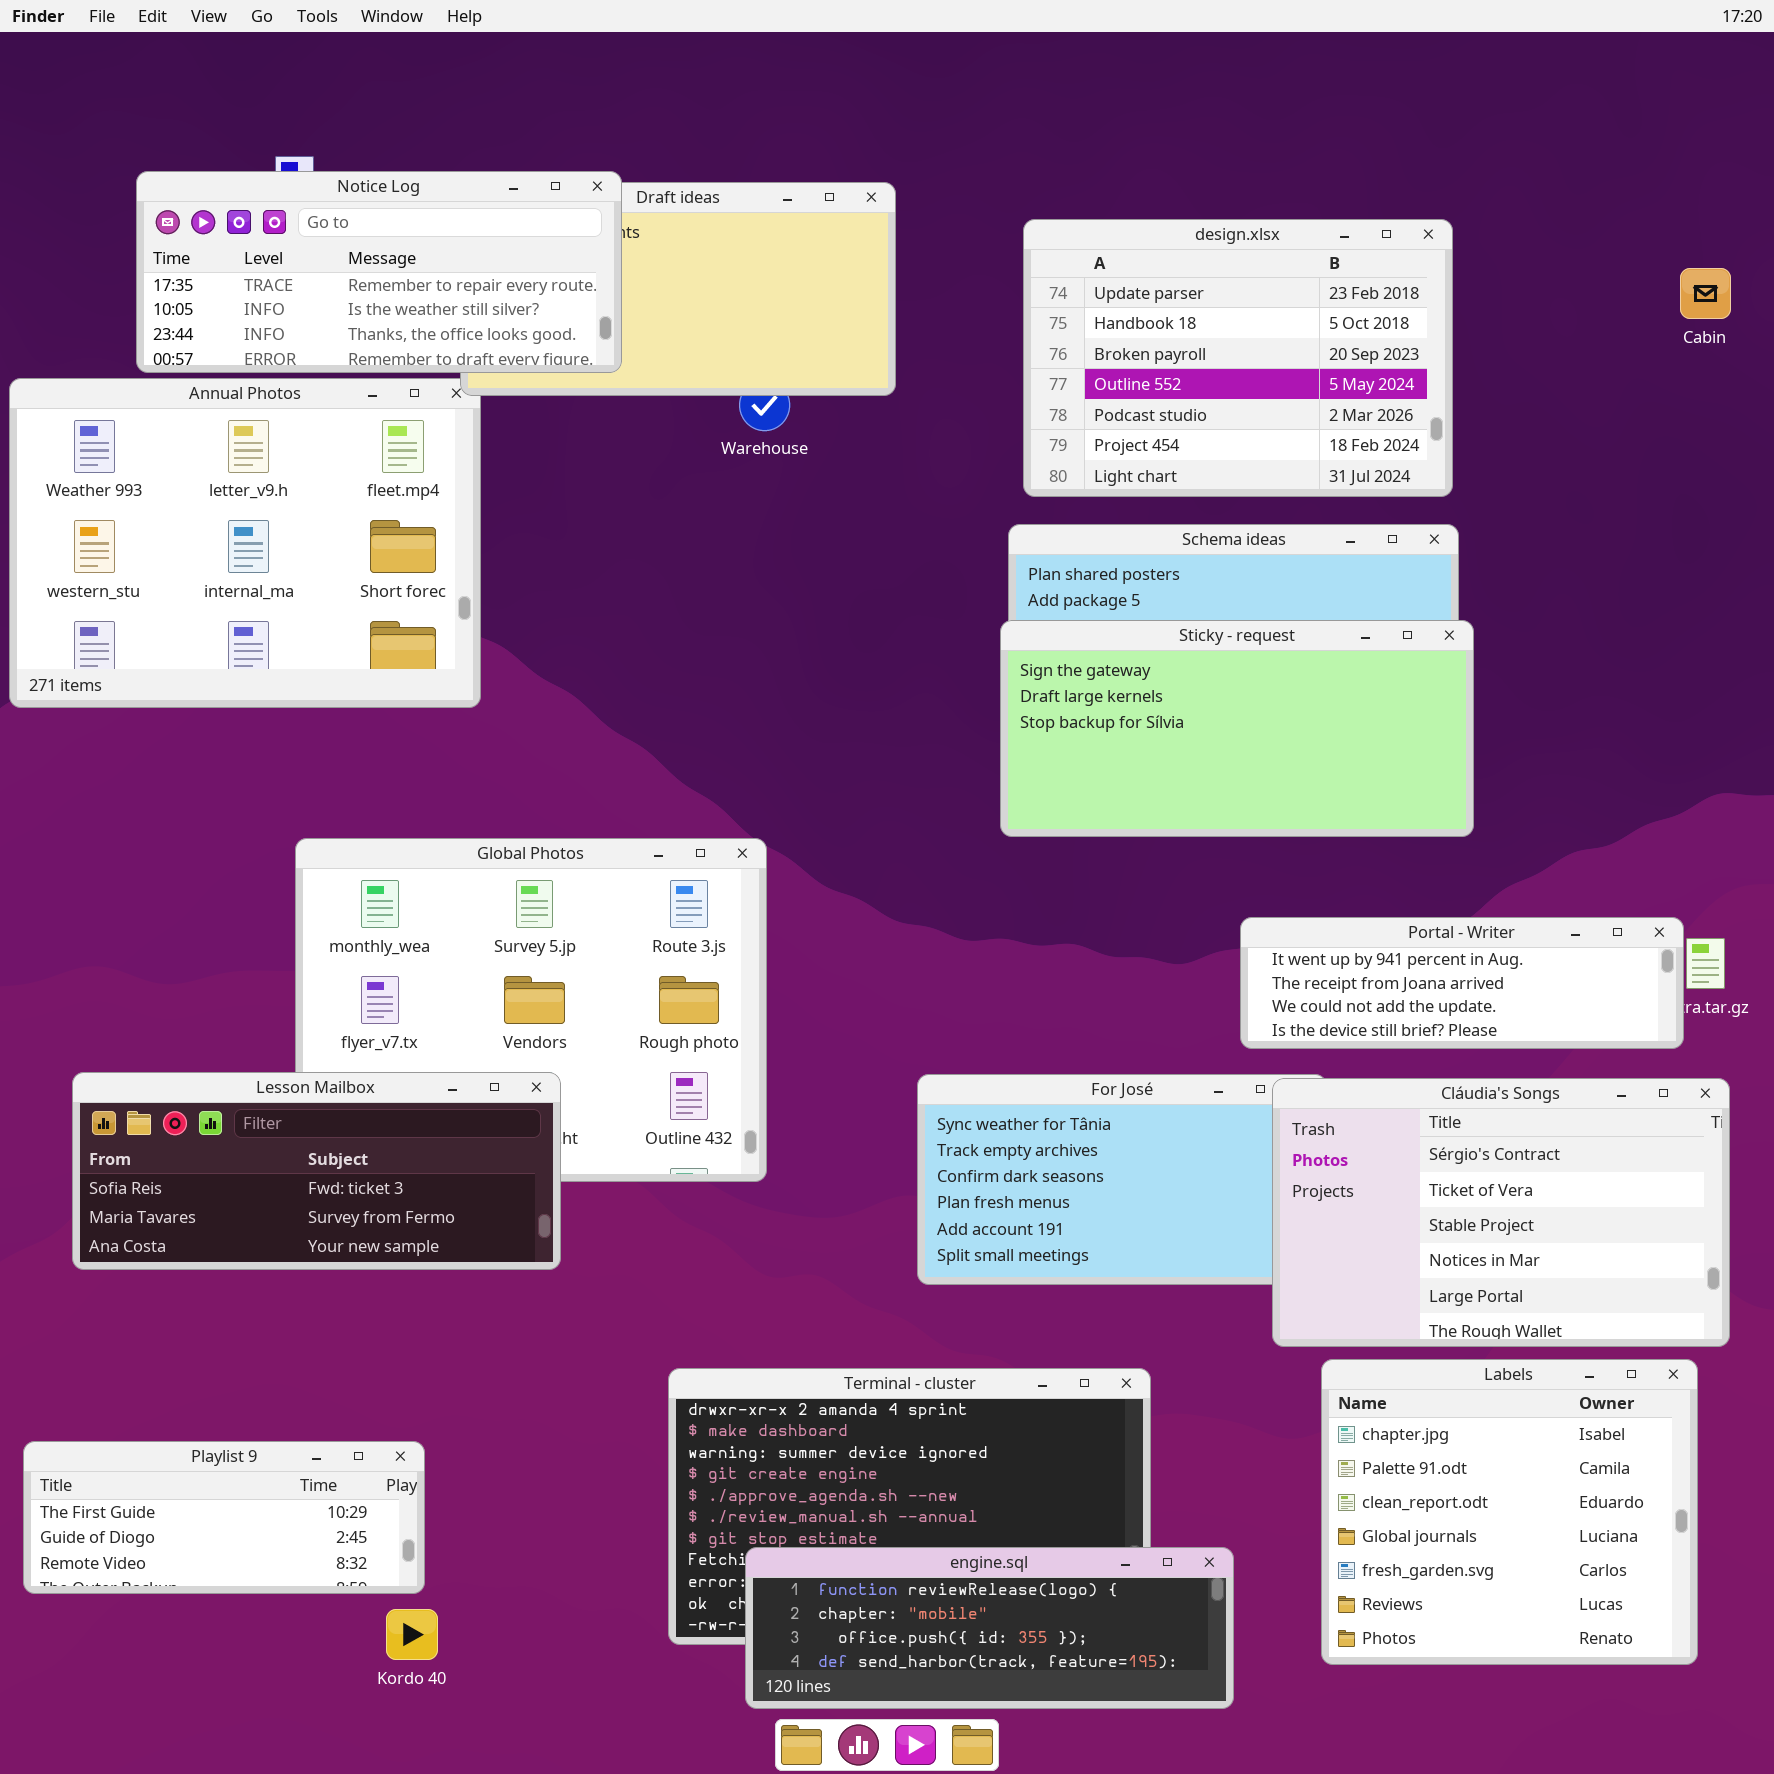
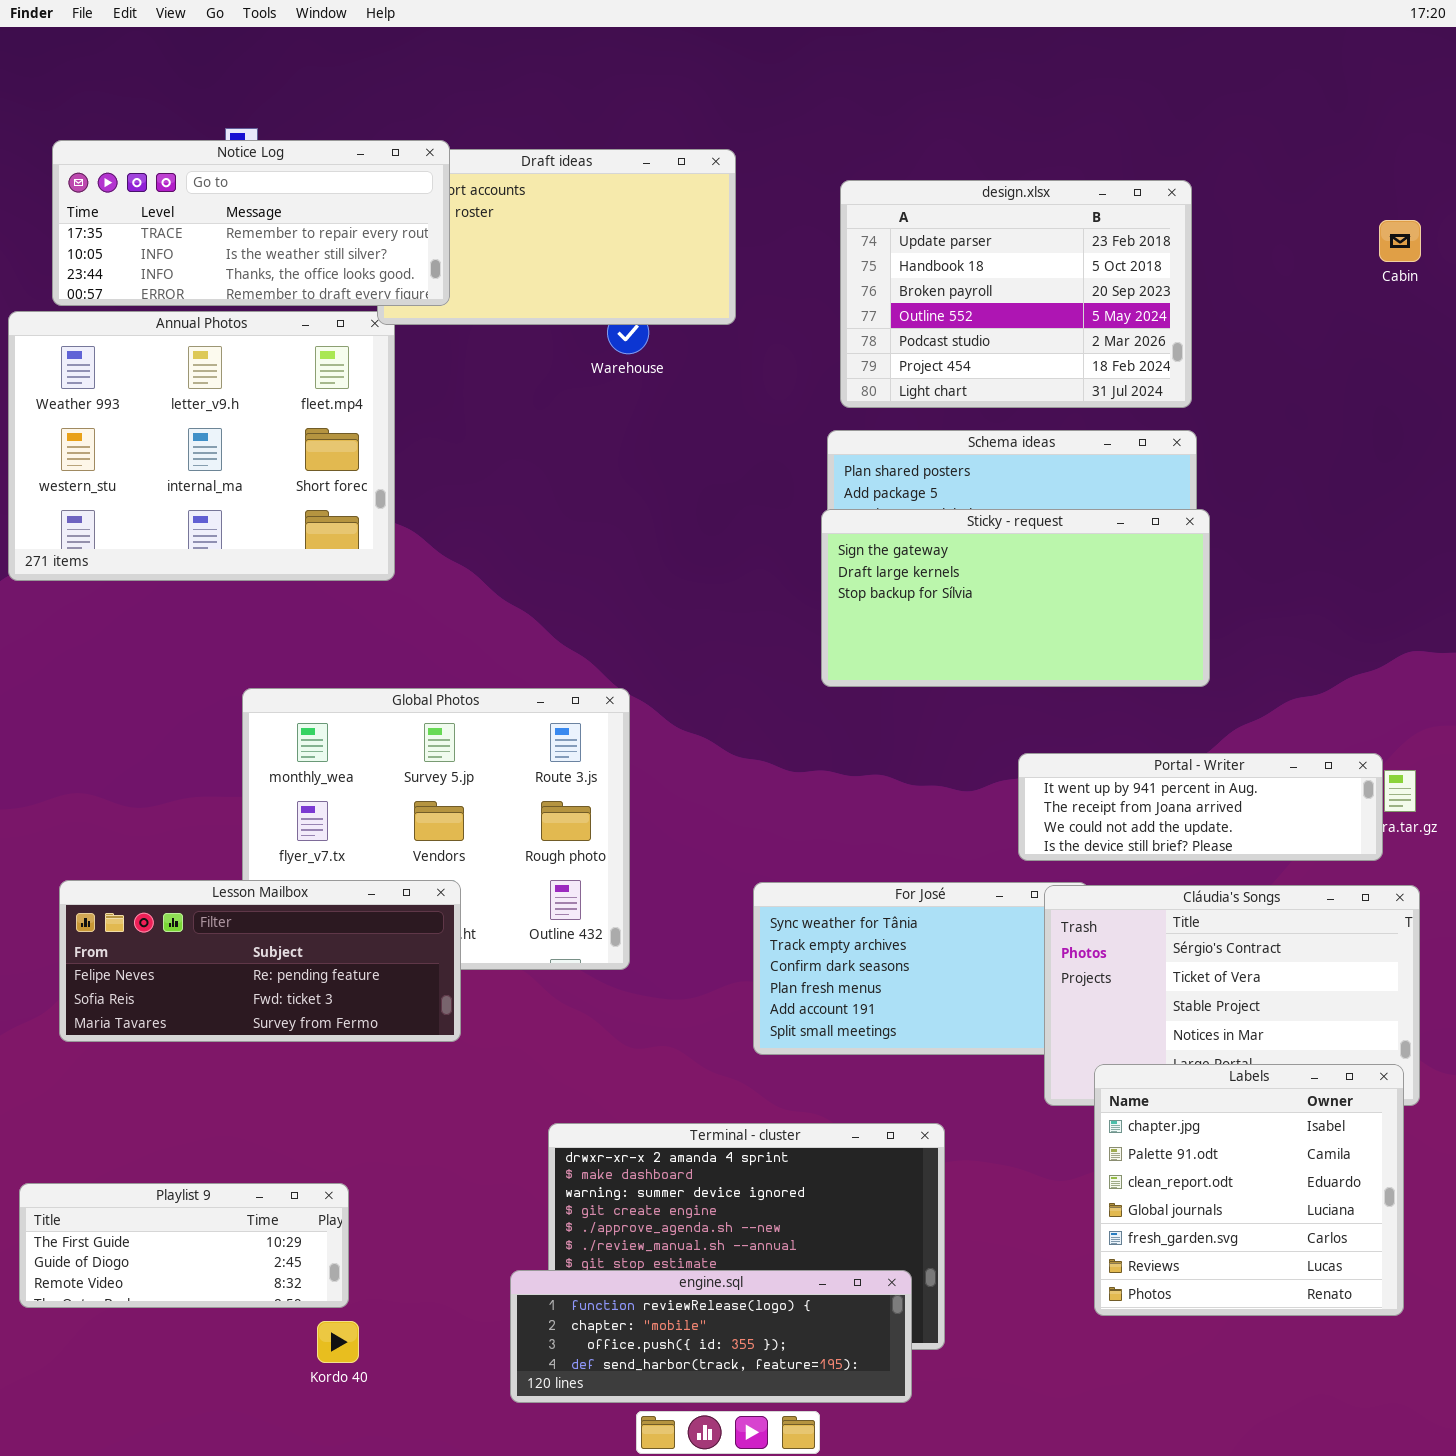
Notice Log: [136,171,622,373] -> [52,140,450,306], moved
Lesson Mailbox: [72,1072,561,1270] -> [59,880,461,1042], scrolled up 1 row
Labels: [1321,1359,1698,1665] -> [1094,1064,1404,1316], moved
engine.sql: [745,1547,1234,1709] -> [510,1270,912,1403], moved

